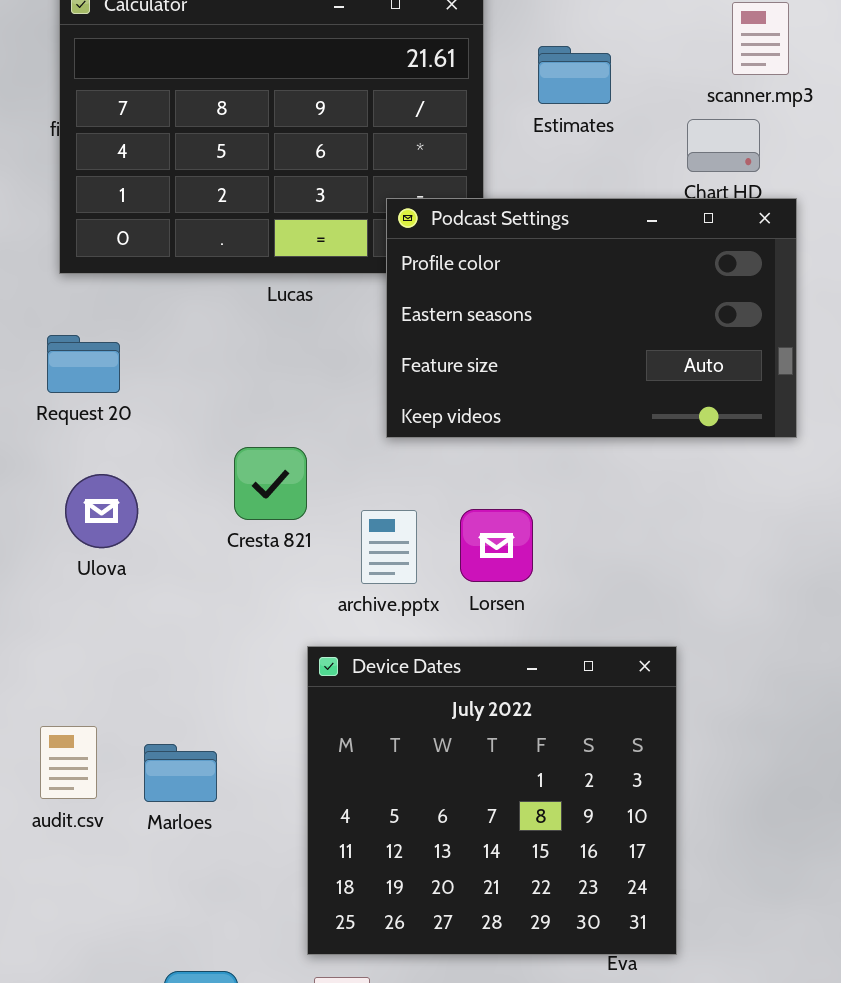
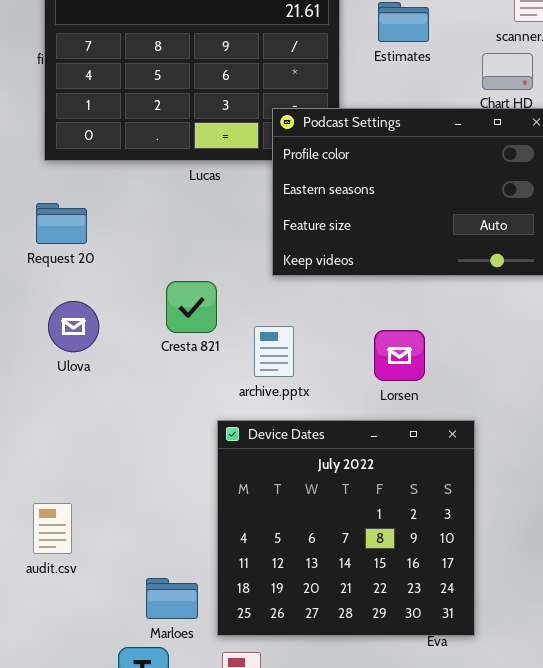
Lorsen: [460,509,533,582] -> [374,330,425,381], moved
audit.csv: [40,726,97,799] -> [33,503,72,554], moved
Marloes: [144,744,217,802] -> [146,578,198,619], moved

